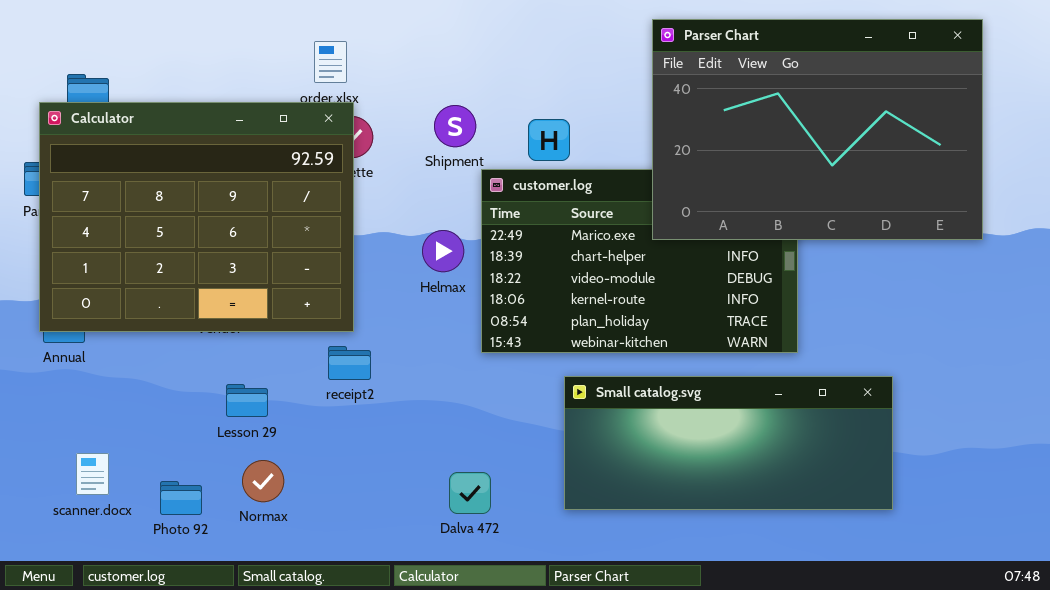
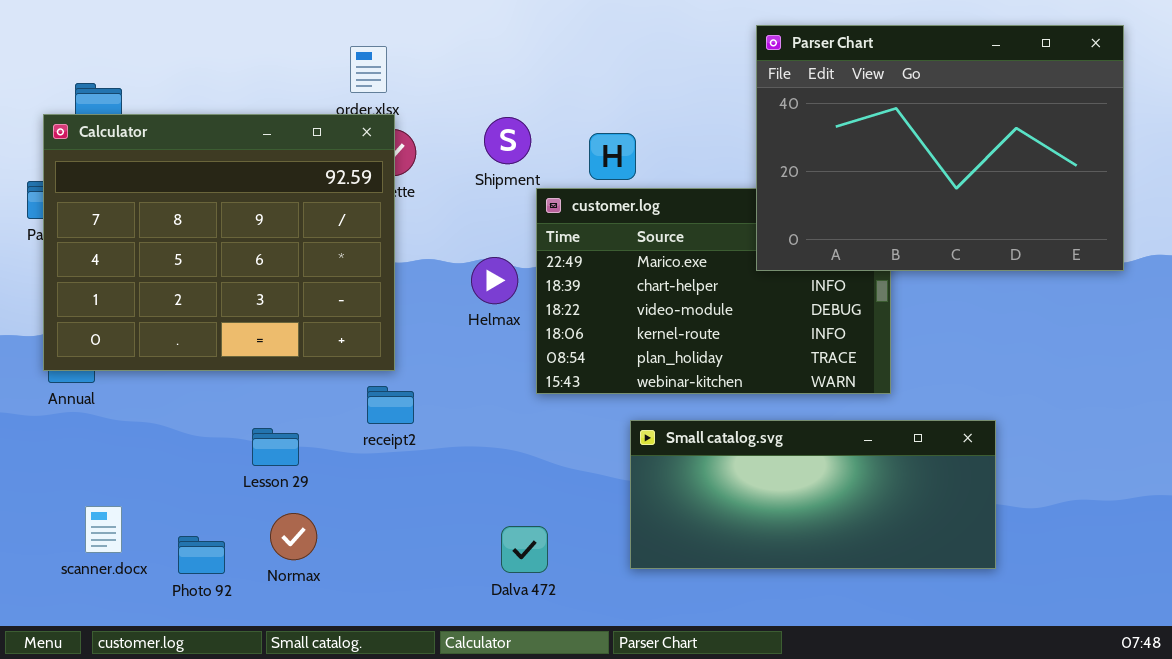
Parser Chart: [652,19,983,240] -> [756,25,1124,271], moved

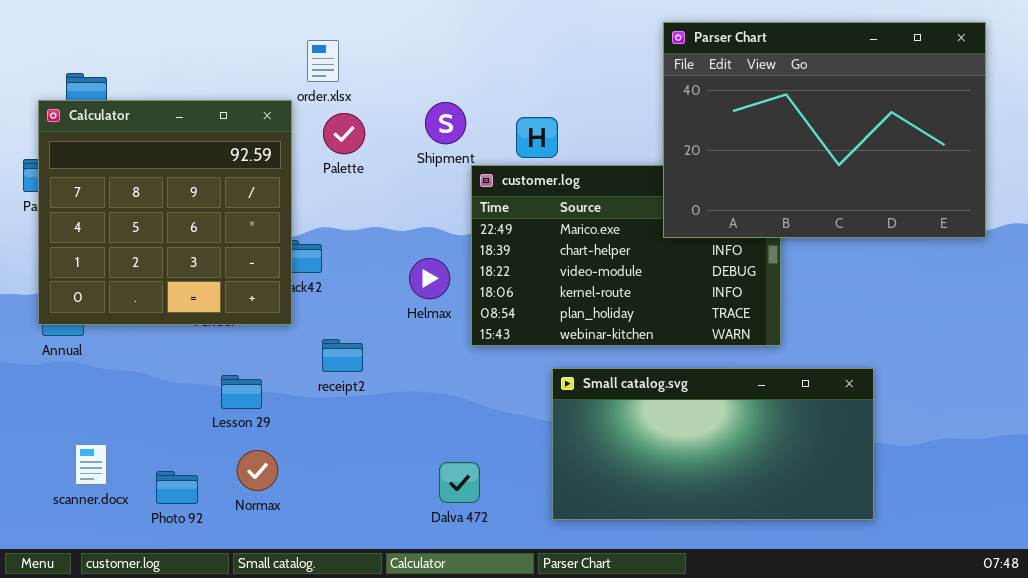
Calculator: [43,114,395,371] -> [38,100,292,325], resized
Helmax: [471,257,518,304] -> [409,258,450,299], moved
Small catalog.svg: [630,420,996,569] -> [552,368,874,520], resized

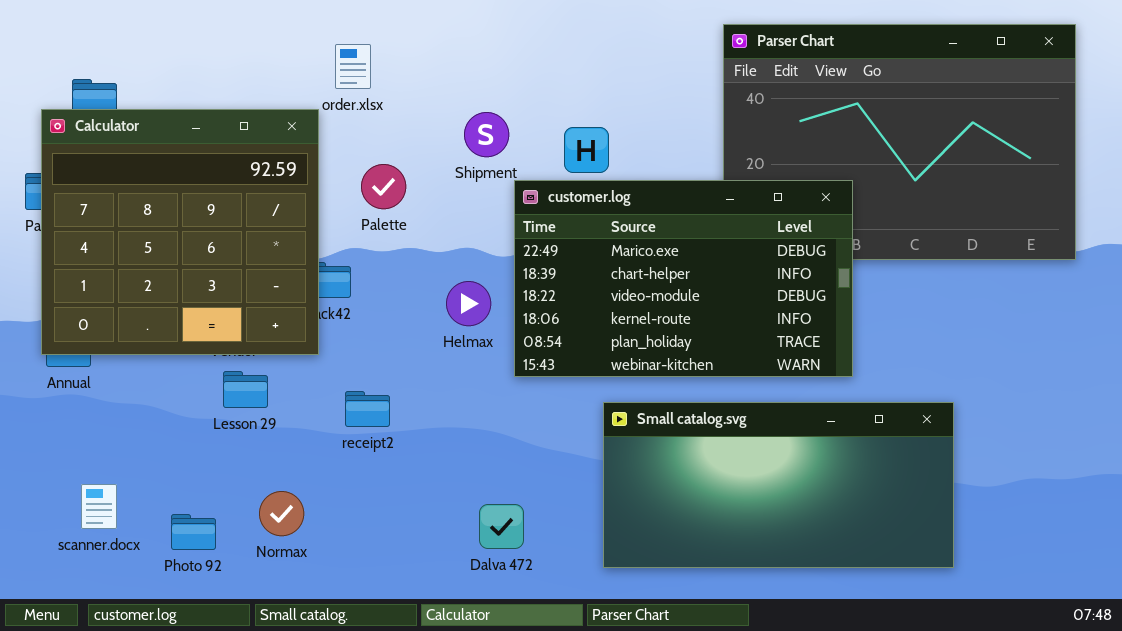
Palette: [323,113,365,154] -> [361,164,406,209], moved
customer.log: [471,165,781,346] -> [514,180,853,377], raised
receipt2: [322,339,363,372] -> [345,391,390,427], moved
Lesson 29: [221,375,262,409] -> [223,371,268,408], moved

